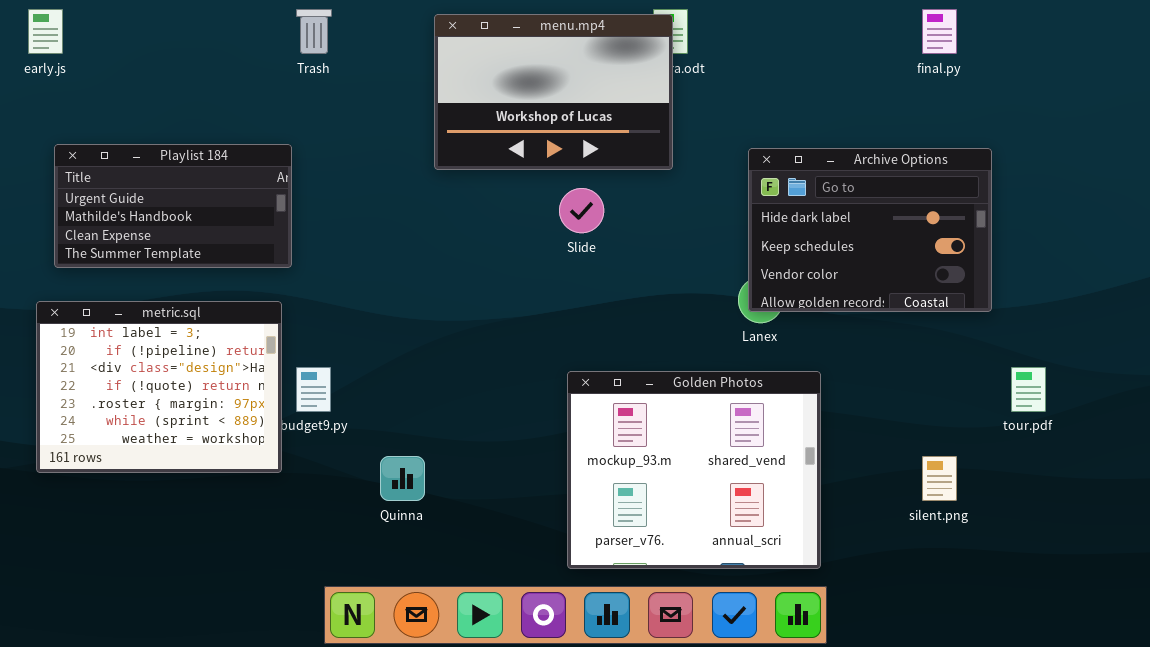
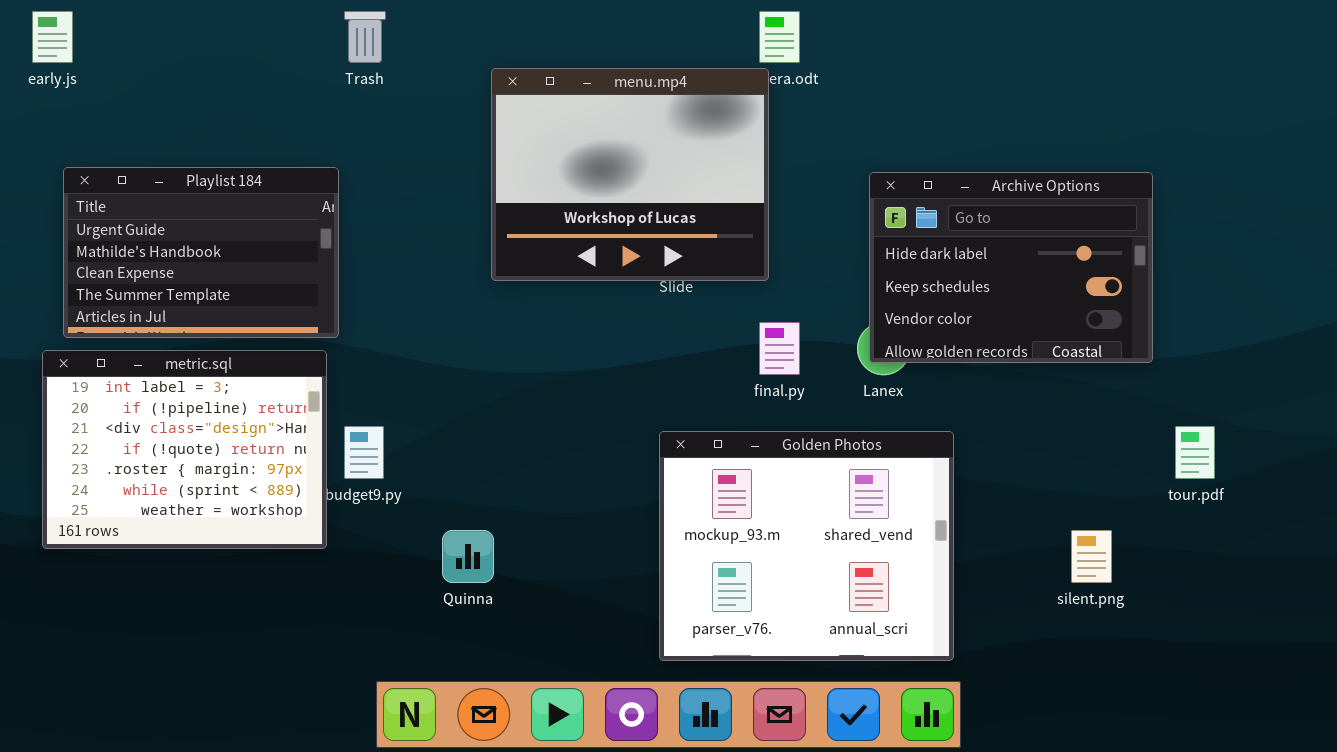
final.py: [922,9,957,54] -> [759,322,800,375], moved
menu.mp4: [434,14,673,170] -> [491,68,769,281], moved, resized
Playlist 184: [54,144,292,268] -> [63,167,339,338], resized

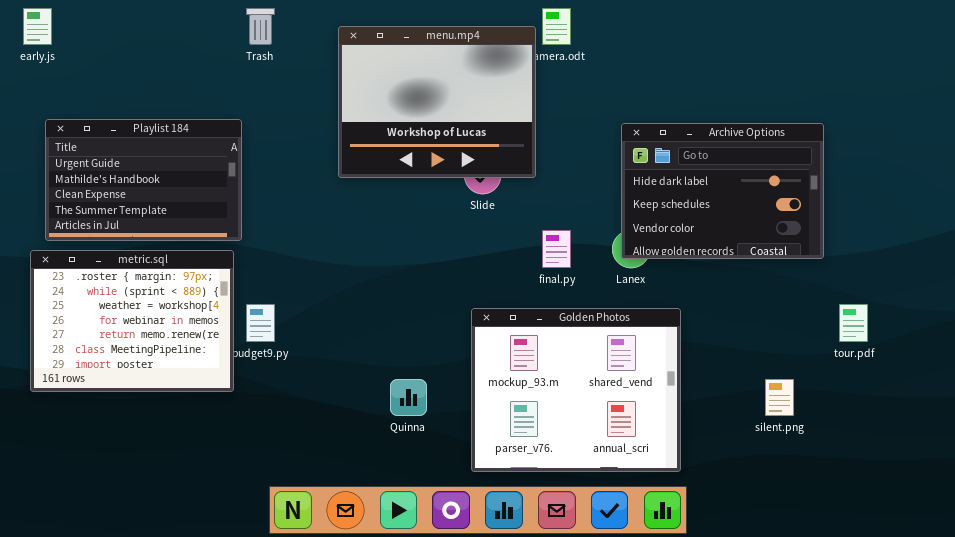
menu.mp4: [491,68,769,281] -> [338,26,536,178], moved
metric.sql: [42,350,327,549] -> [30,250,234,392], scrolled down 4 rows
Quinna: [442,530,494,583] -> [390,379,427,416], moved

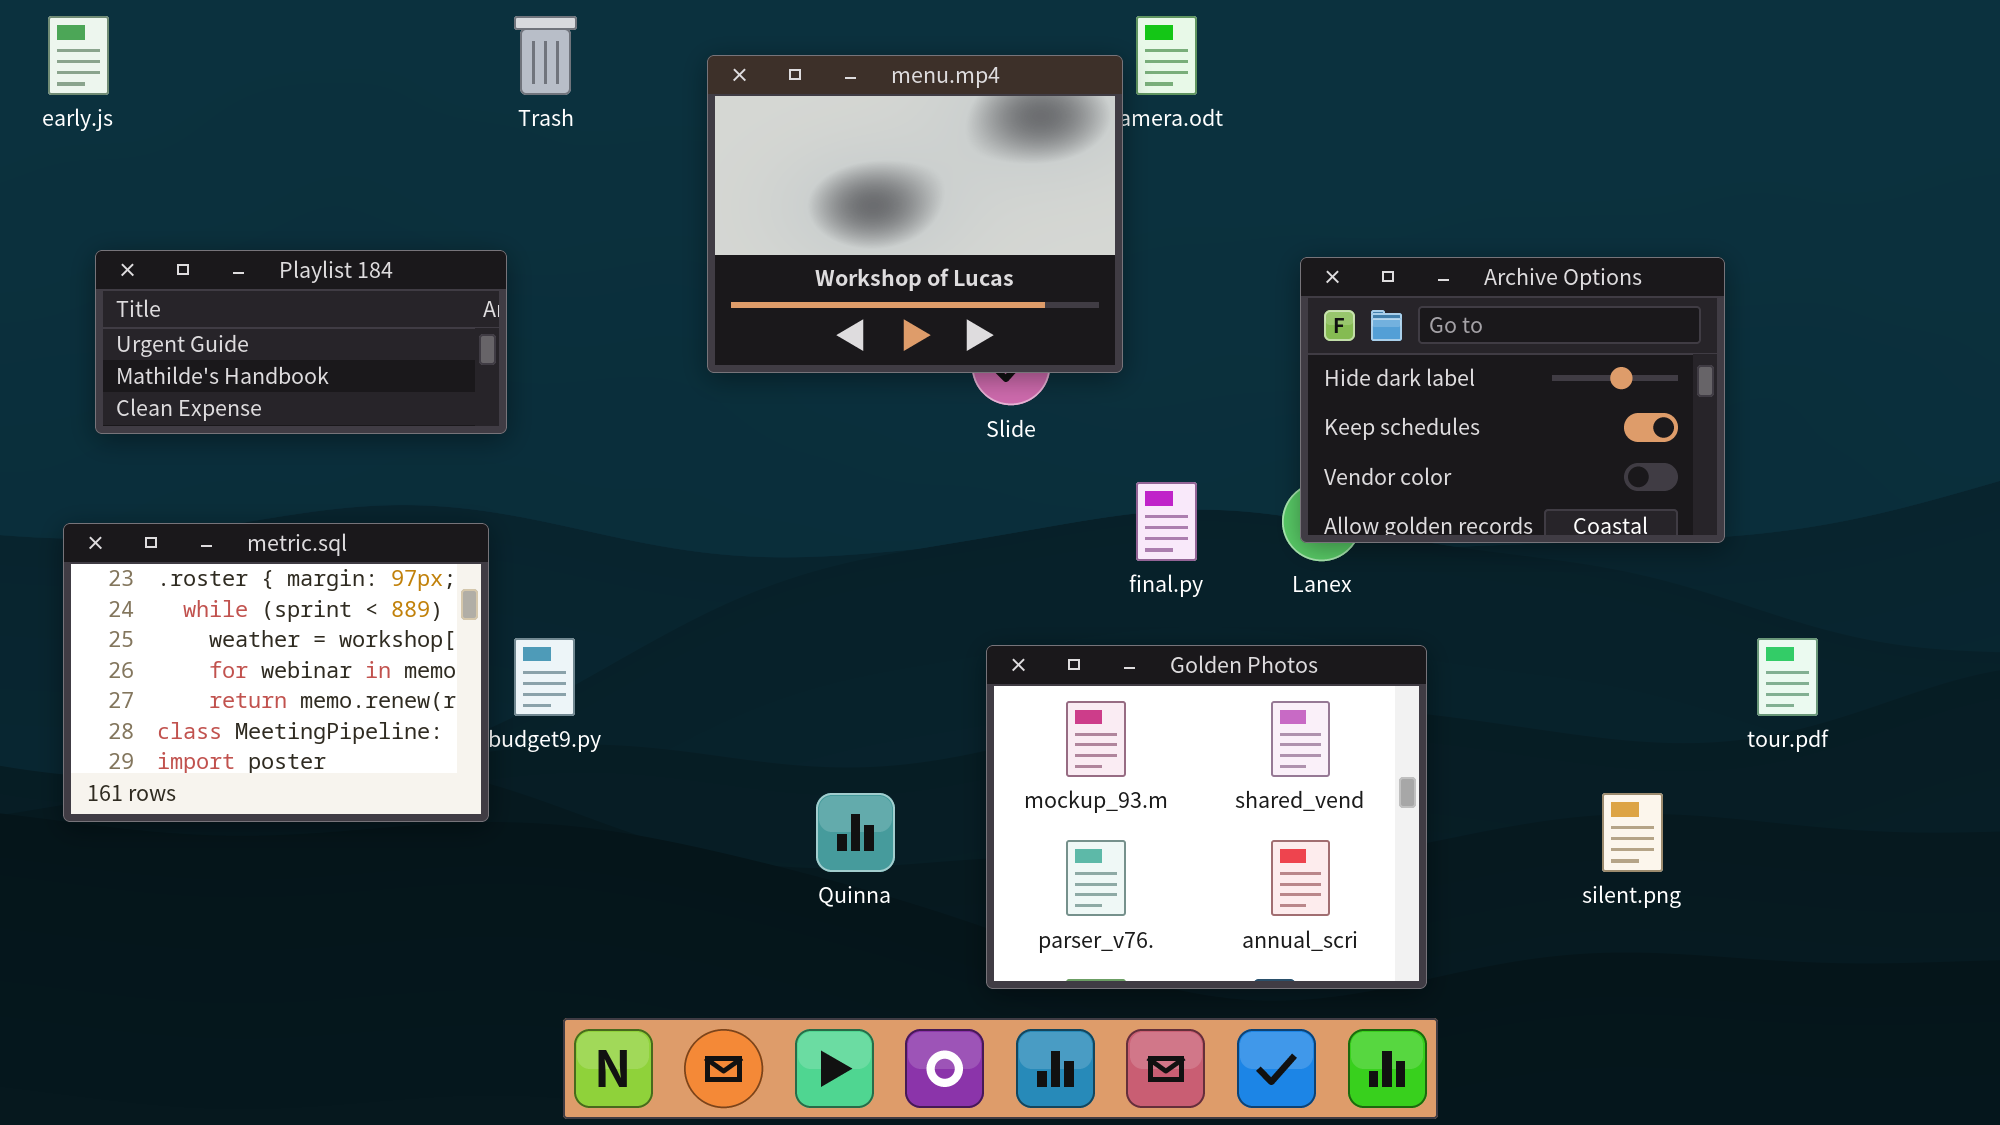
Playlist 184: [45,119,242,241] -> [95,250,507,434], resized

